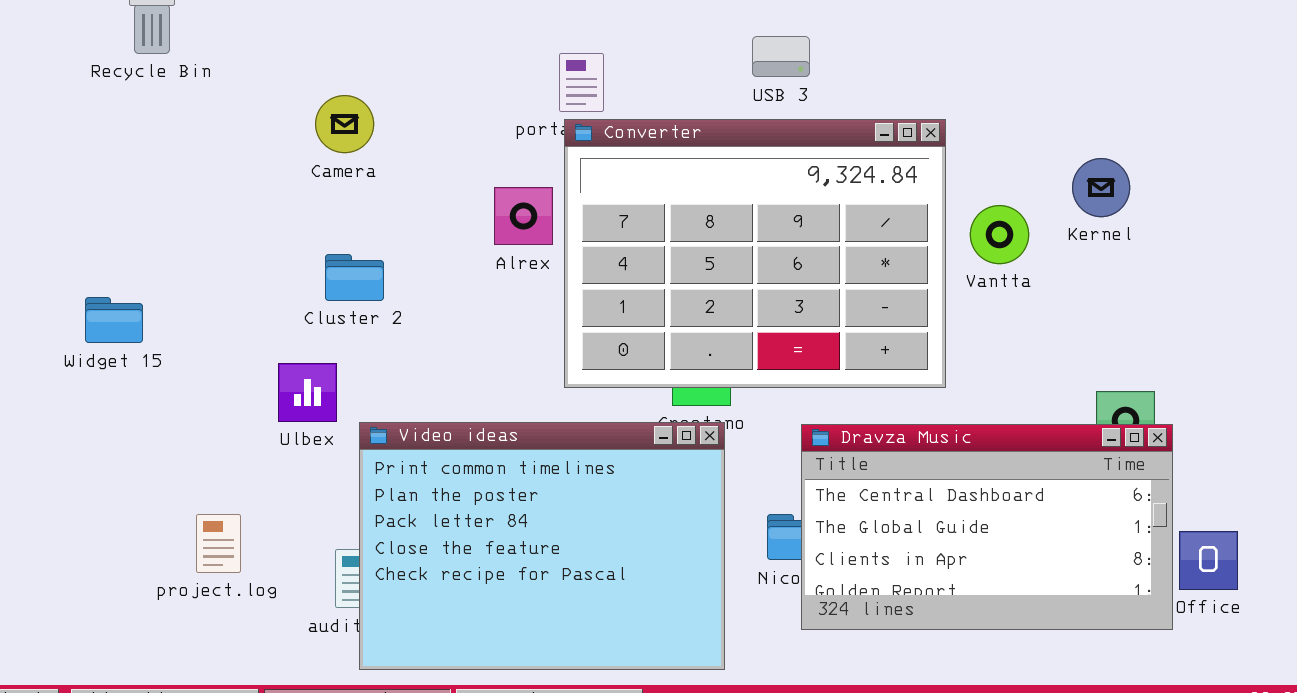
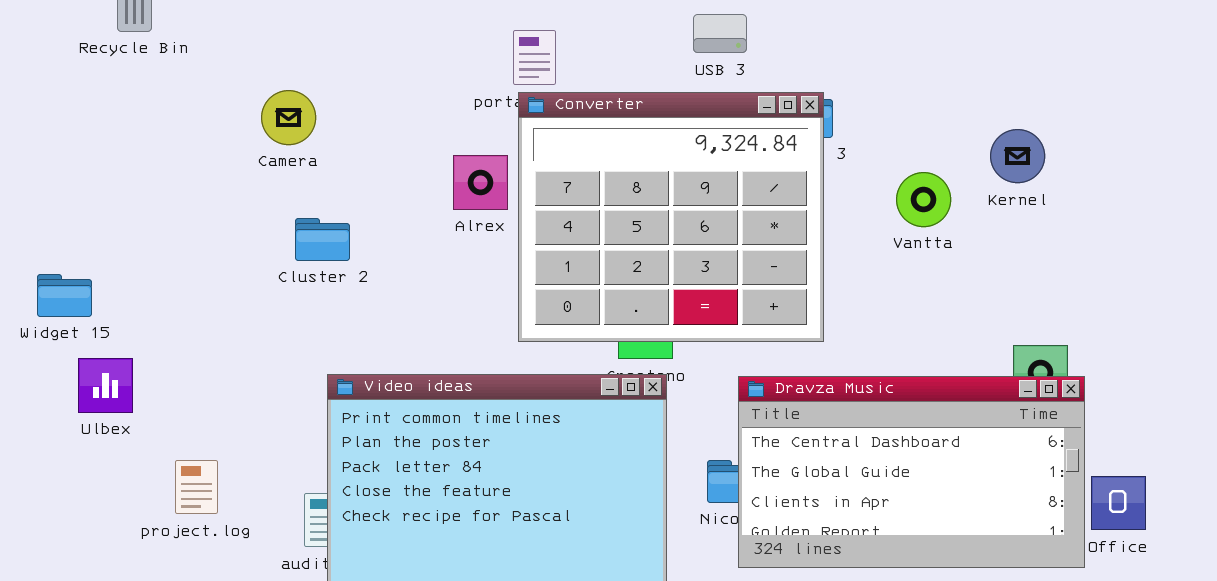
Camera: [315,95,374,153] -> [261,90,316,145], moved
Converter: [564,119,946,388] -> [518,92,824,342], resized
Widget 15: [85,297,143,343] -> [37,274,92,317], moved
Ulbex: [278,363,337,422] -> [78,358,133,413], moved

